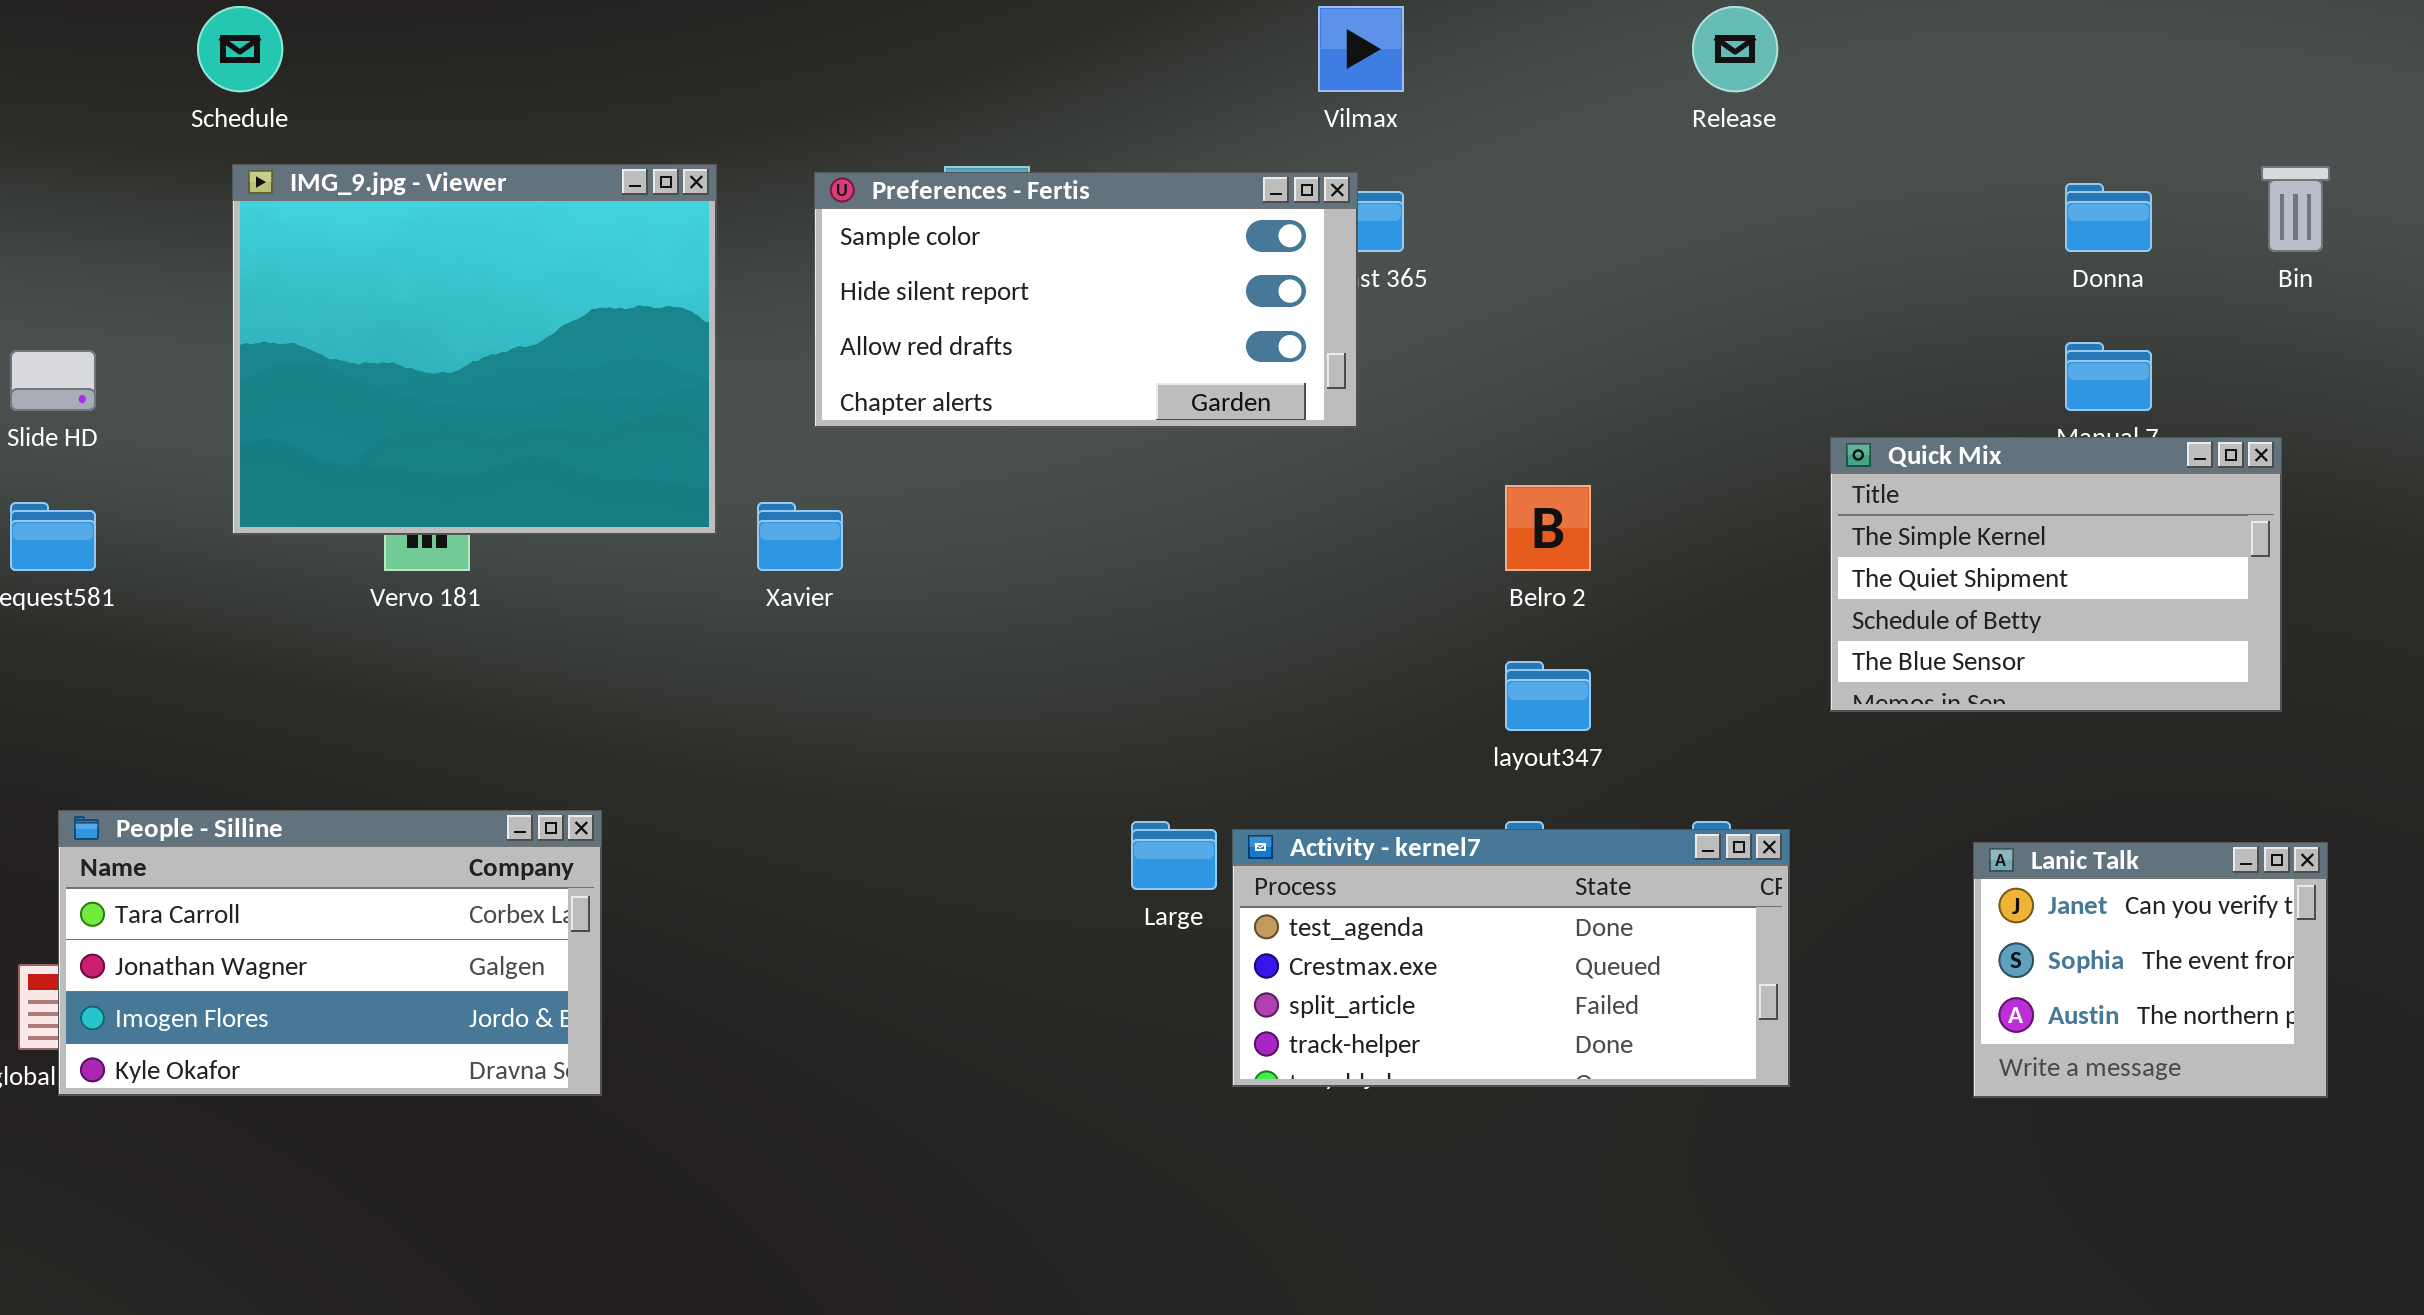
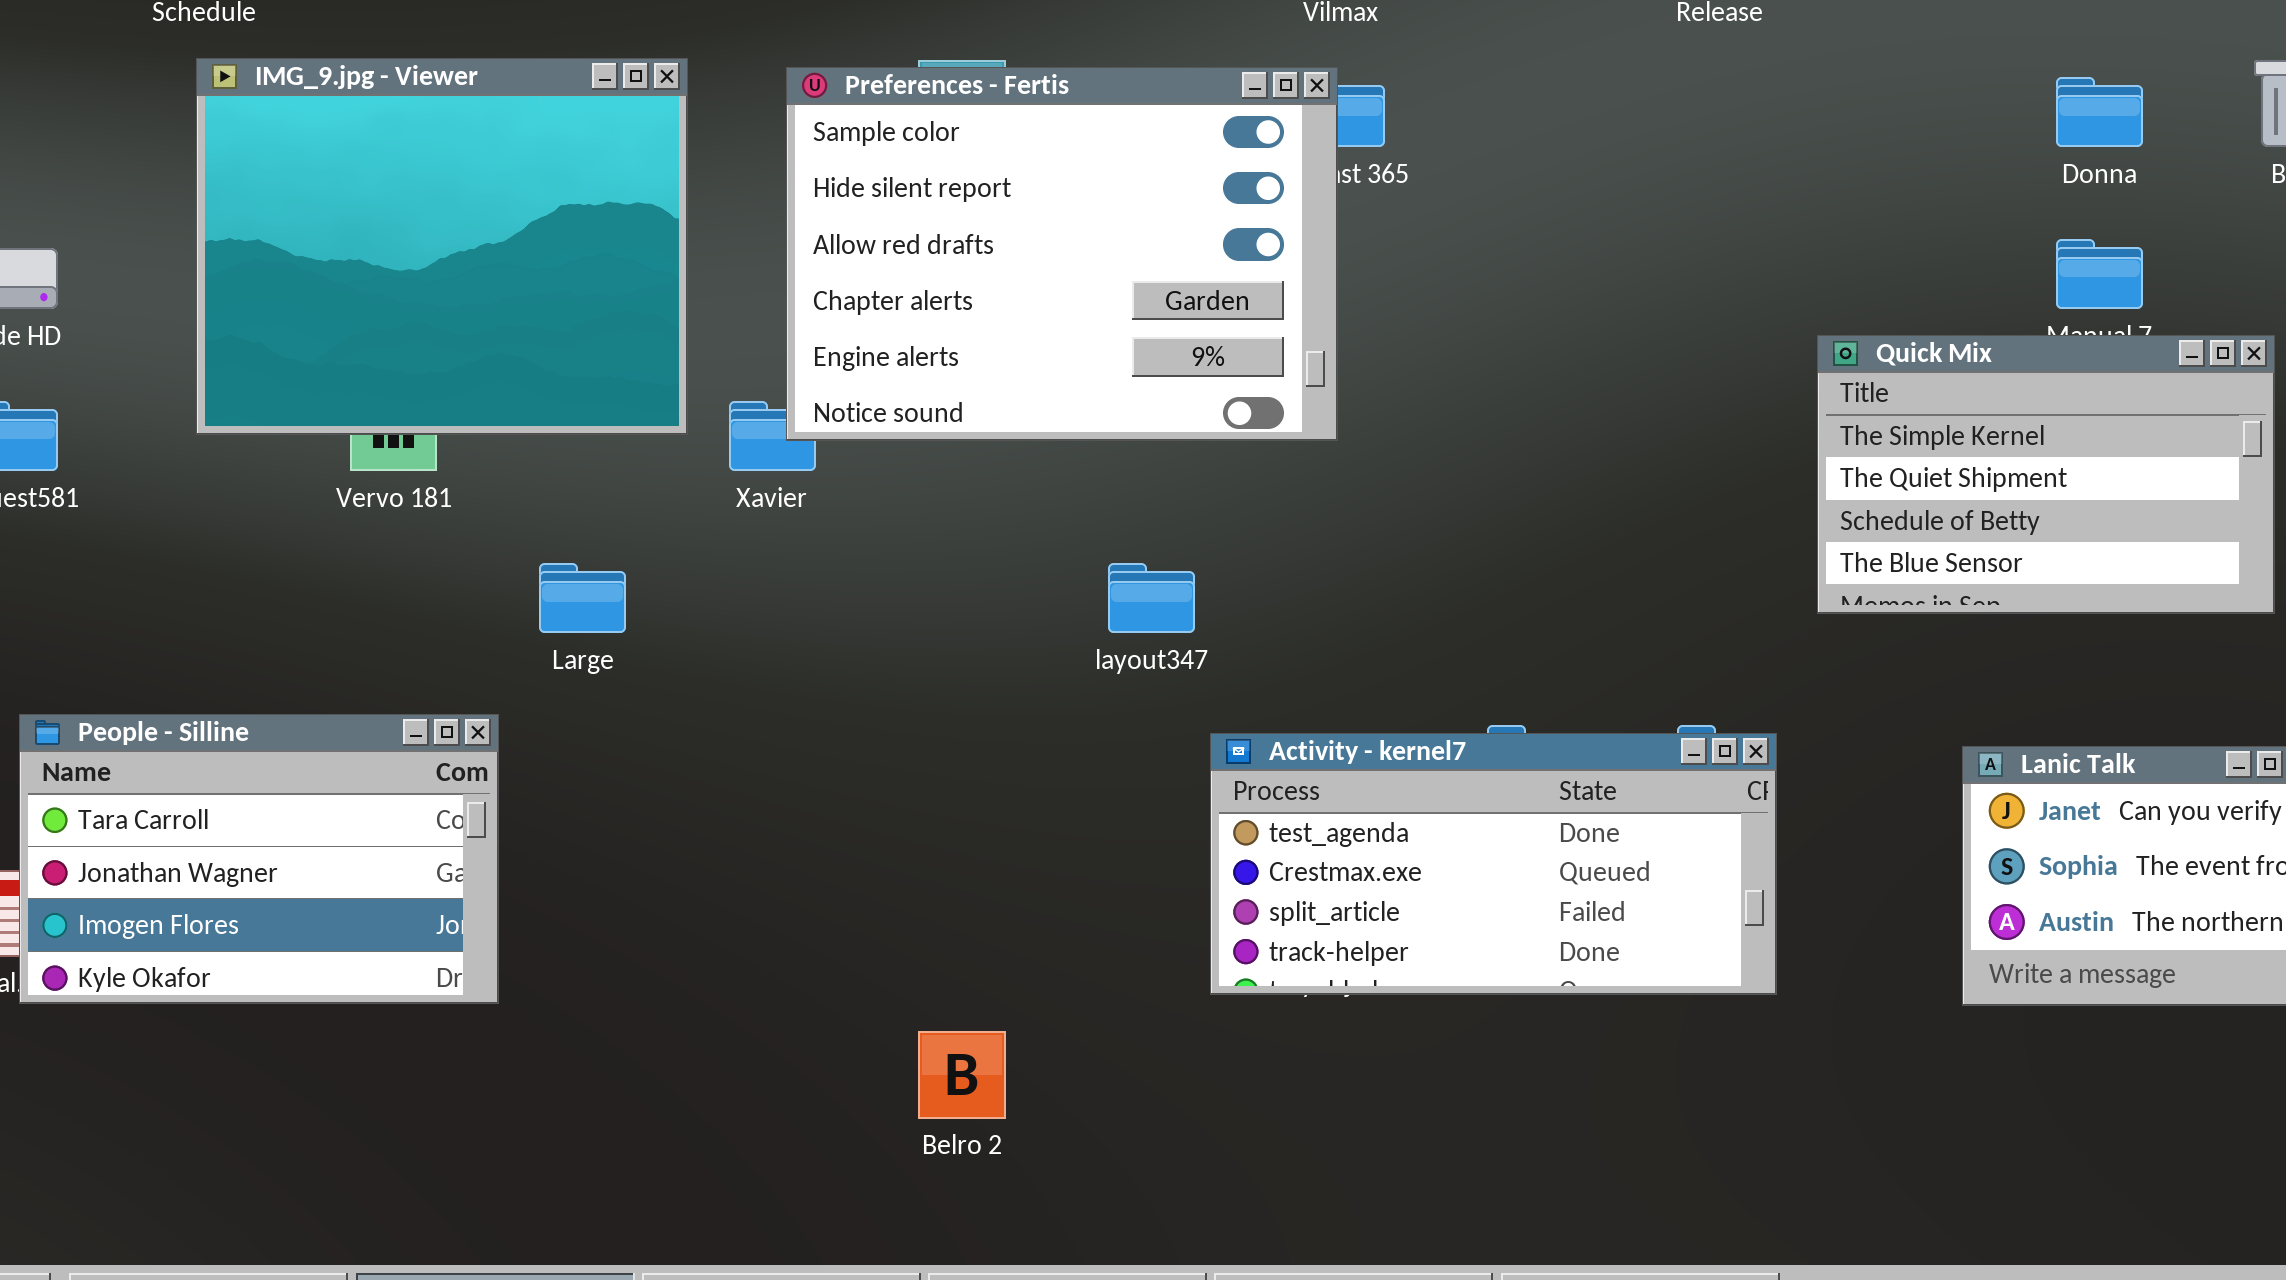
Preferences - Fertis: [814,172,1358,428] -> [786,67,1338,441], resized
Belro 2: [1505,485,1591,571] -> [918,1031,1006,1119], moved
layout347: [1505,661,1591,731] -> [1108,563,1195,633], moved
People - Silline: [58,810,602,1096] -> [19,714,499,1004], resized
Large: [1131,821,1217,890] -> [539,563,626,633], moved

